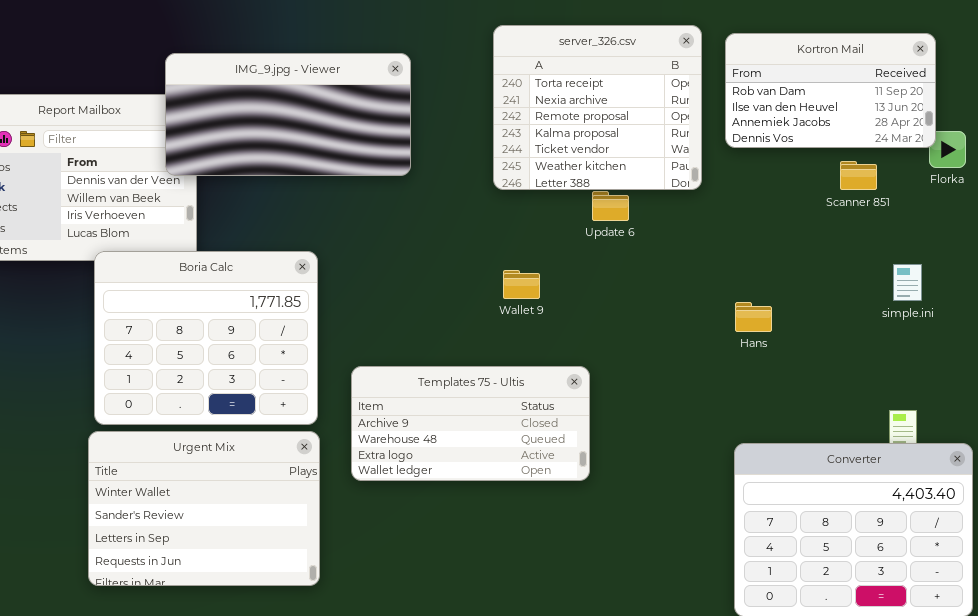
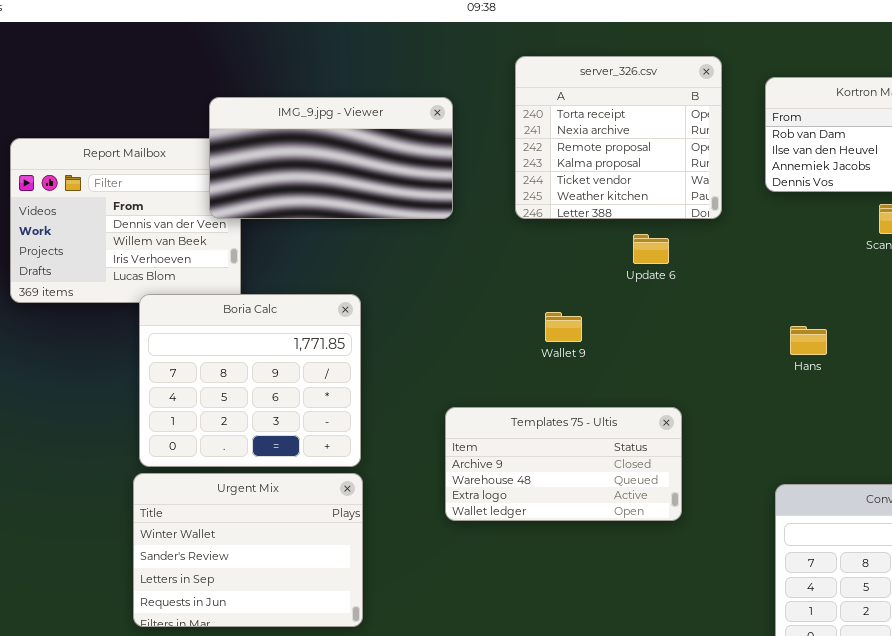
server_326.csv: [493,25,702,190] -> [515,56,722,219], moved
Hans: [735,302,772,332] -> [790,326,827,355], moved
Templates 75 - Ultis: [351,366,590,481] -> [445,407,682,521], moved

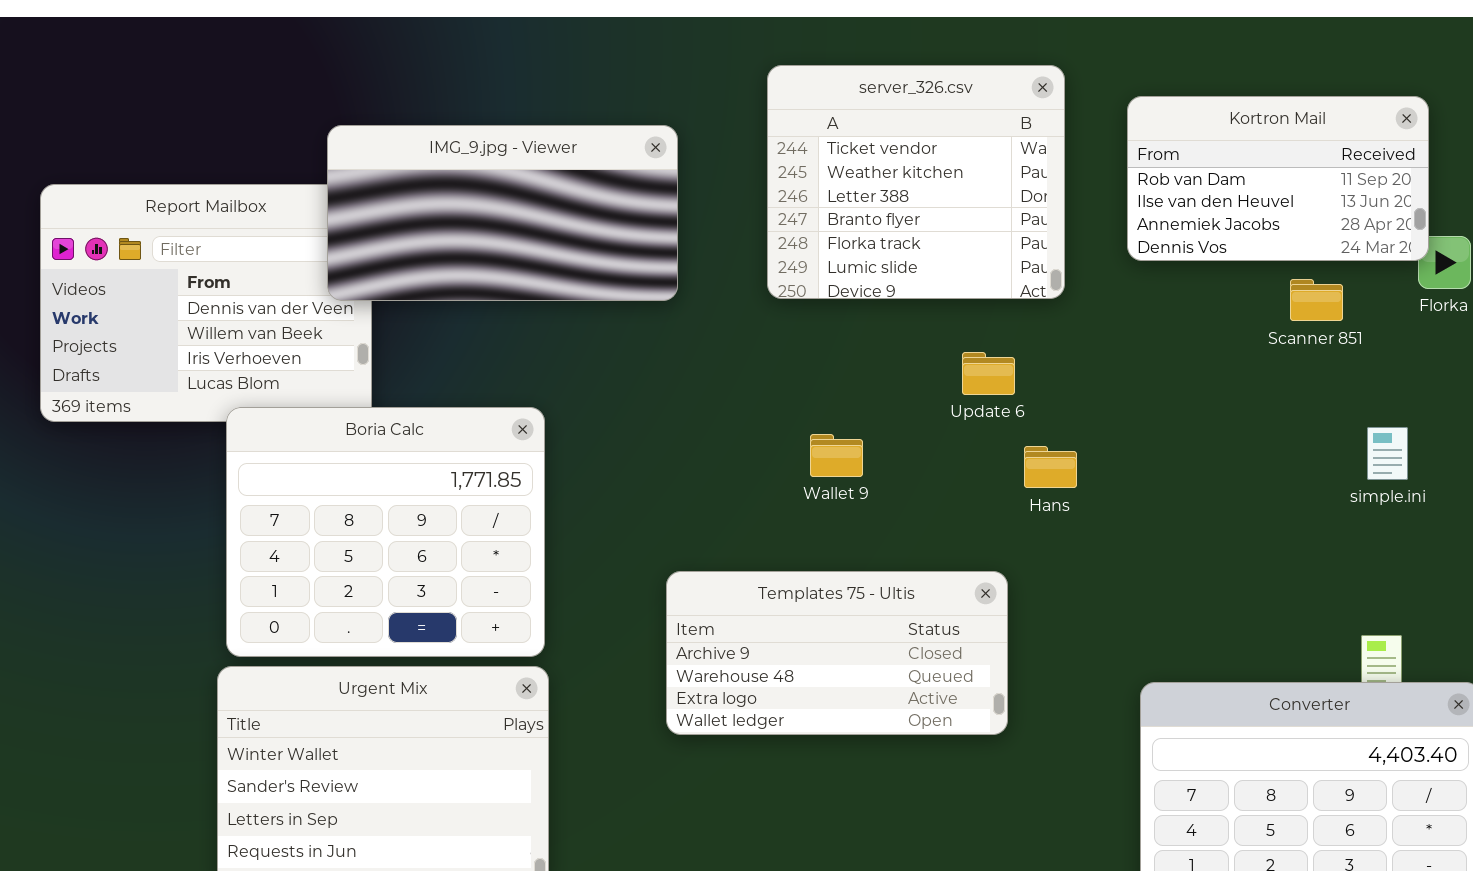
server_326.csv: [515,56,722,219] -> [767,65,1065,299], scrolled down 4 rows
Update 6: [633,234,669,264] -> [962,352,1015,395], moved
Hans: [790,326,827,355] -> [1024,446,1077,488], moved

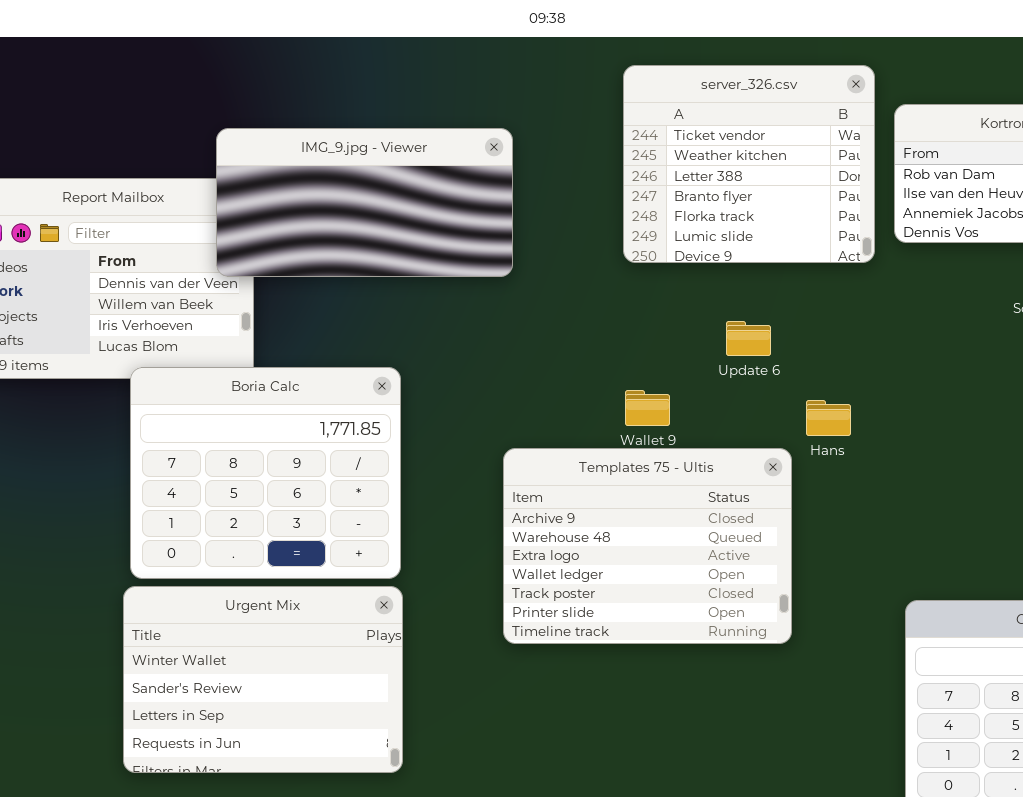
server_326.csv: [767,65,1065,299] -> [623,65,875,263], moved
Update 6: [962,352,1015,395] -> [726,321,771,356], moved
Templates 75 - Ultis: [666,571,1008,735] -> [503,448,792,644], resized

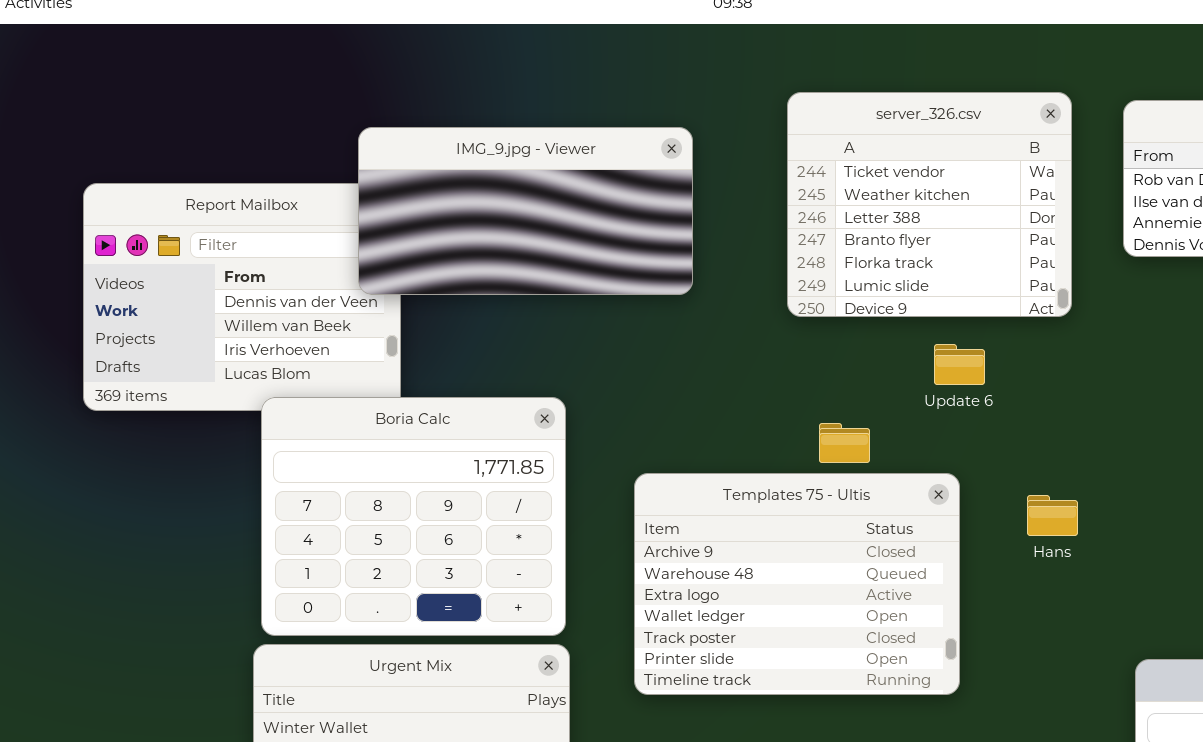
server_326.csv: [623,65,875,263] -> [787,92,1072,317], moved
Hans: [806,400,851,436] -> [1027,495,1078,536], moved
Templates 75 - Ultis: [503,448,792,644] -> [634,473,960,695], moved

